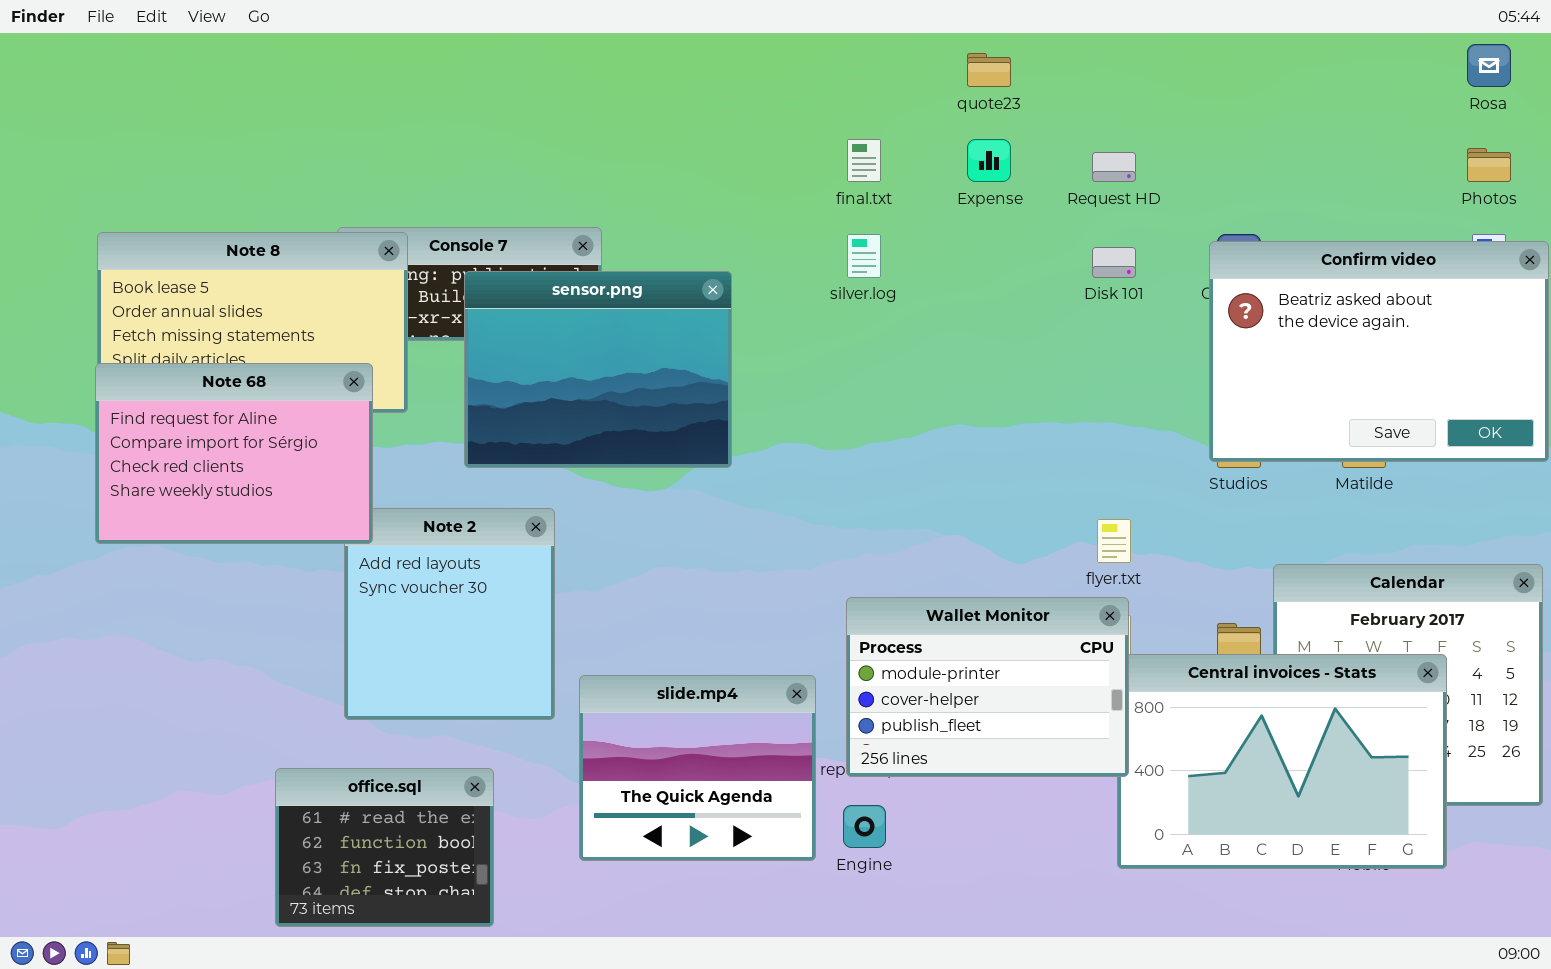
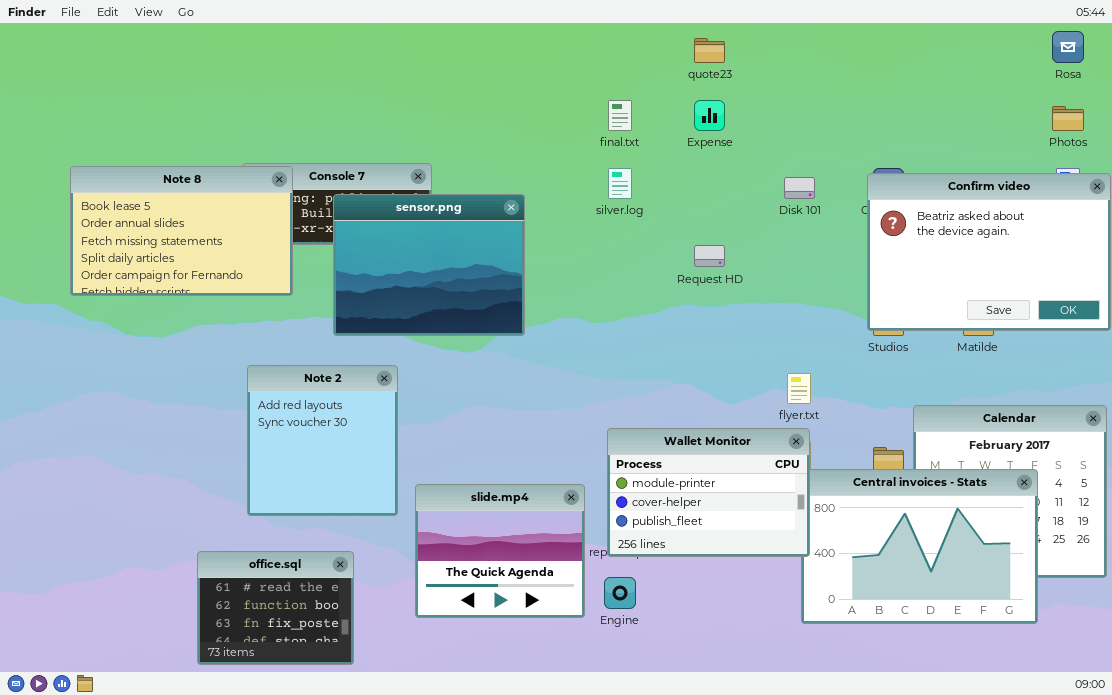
Request HD: [1092,152,1136,182] -> [694,245,725,267], moved
Note 68: [95,363,373,544] -> none, closed

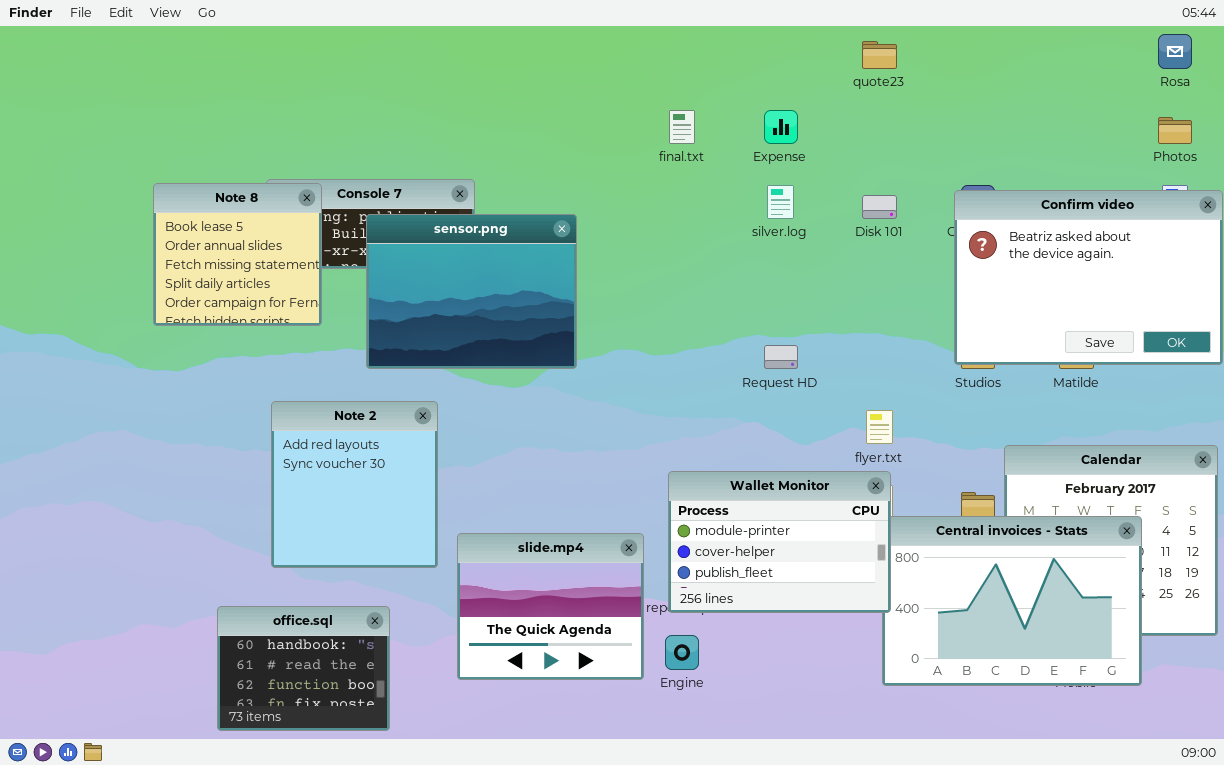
quote23: [694,38,725,63] -> [862,41,897,69], moved
Note 8: [70,166,293,296] -> [153,183,322,326], resized
silver.log: [608,168,632,199] -> [767,185,794,219], moved
Request HD: [694,245,725,267] -> [764,345,798,369], moved
office.sql: [197,551,354,665] -> [217,606,390,731], scrolled up 1 row

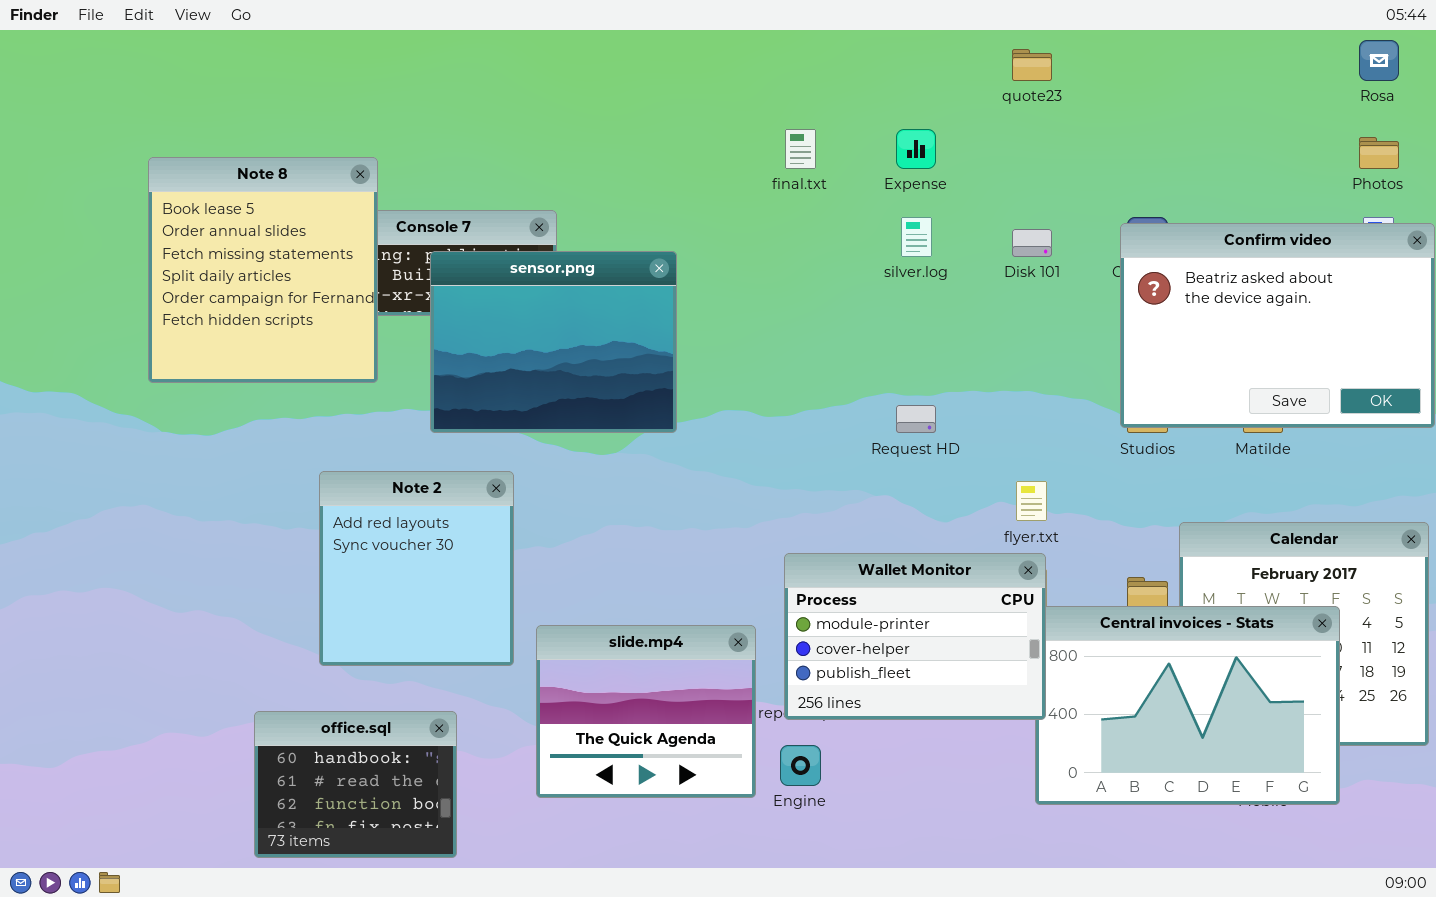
Note 8: [153,183,322,326] -> [148,157,378,383], resized

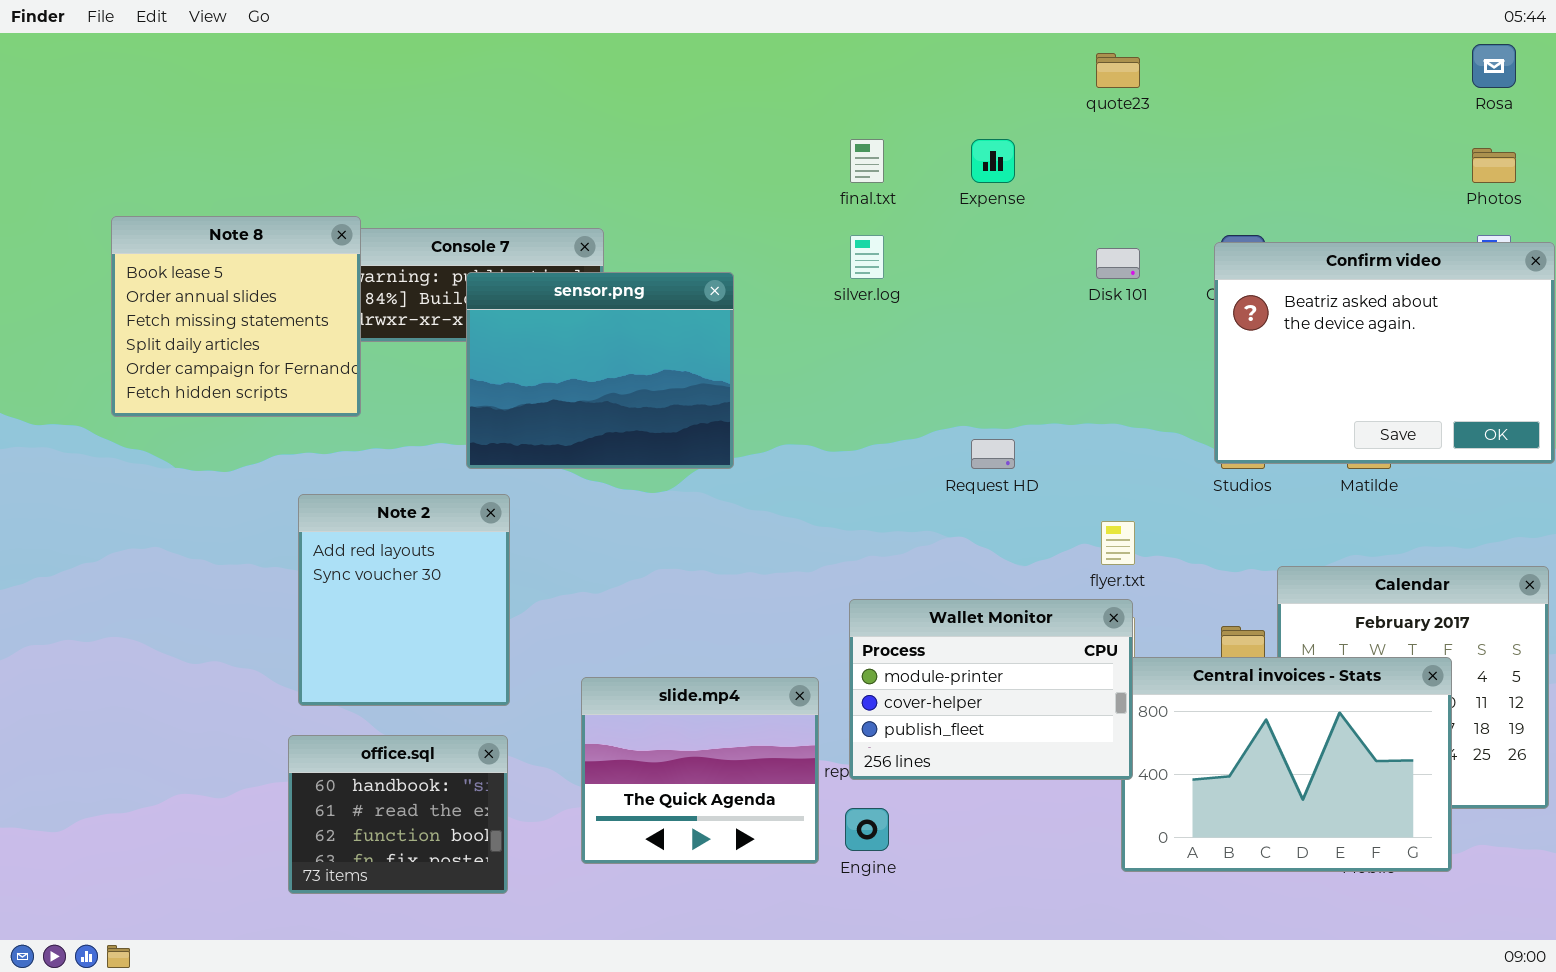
Note 8: [148,157,378,383] -> [111,216,361,417], moved, resized
silver.log: [901,217,932,257] -> [850,235,884,279], moved
Note 2: [319,471,514,666] -> [298,494,510,706], moved
office.sql: [254,711,457,858] -> [288,735,508,894], moved

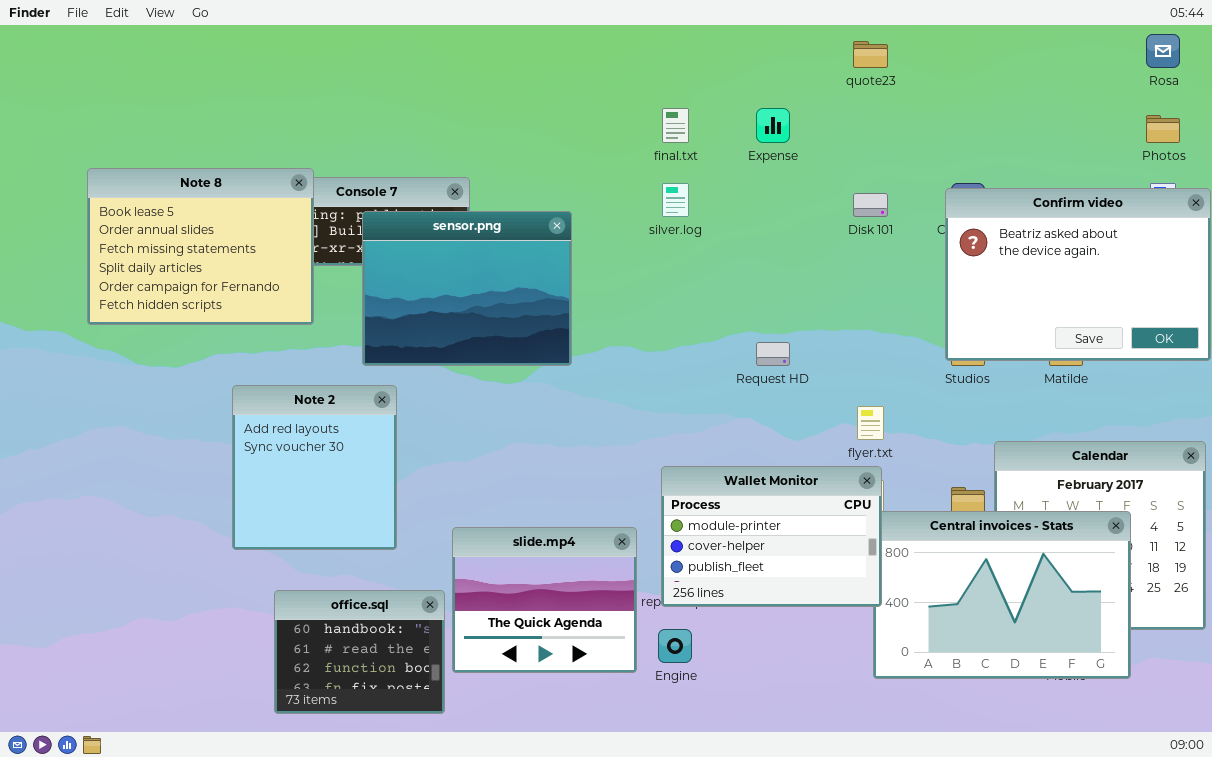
Note 8: [111,216,361,417] -> [87,168,314,325], resized
office.sql: [288,735,508,894] -> [274,590,445,714], moved

